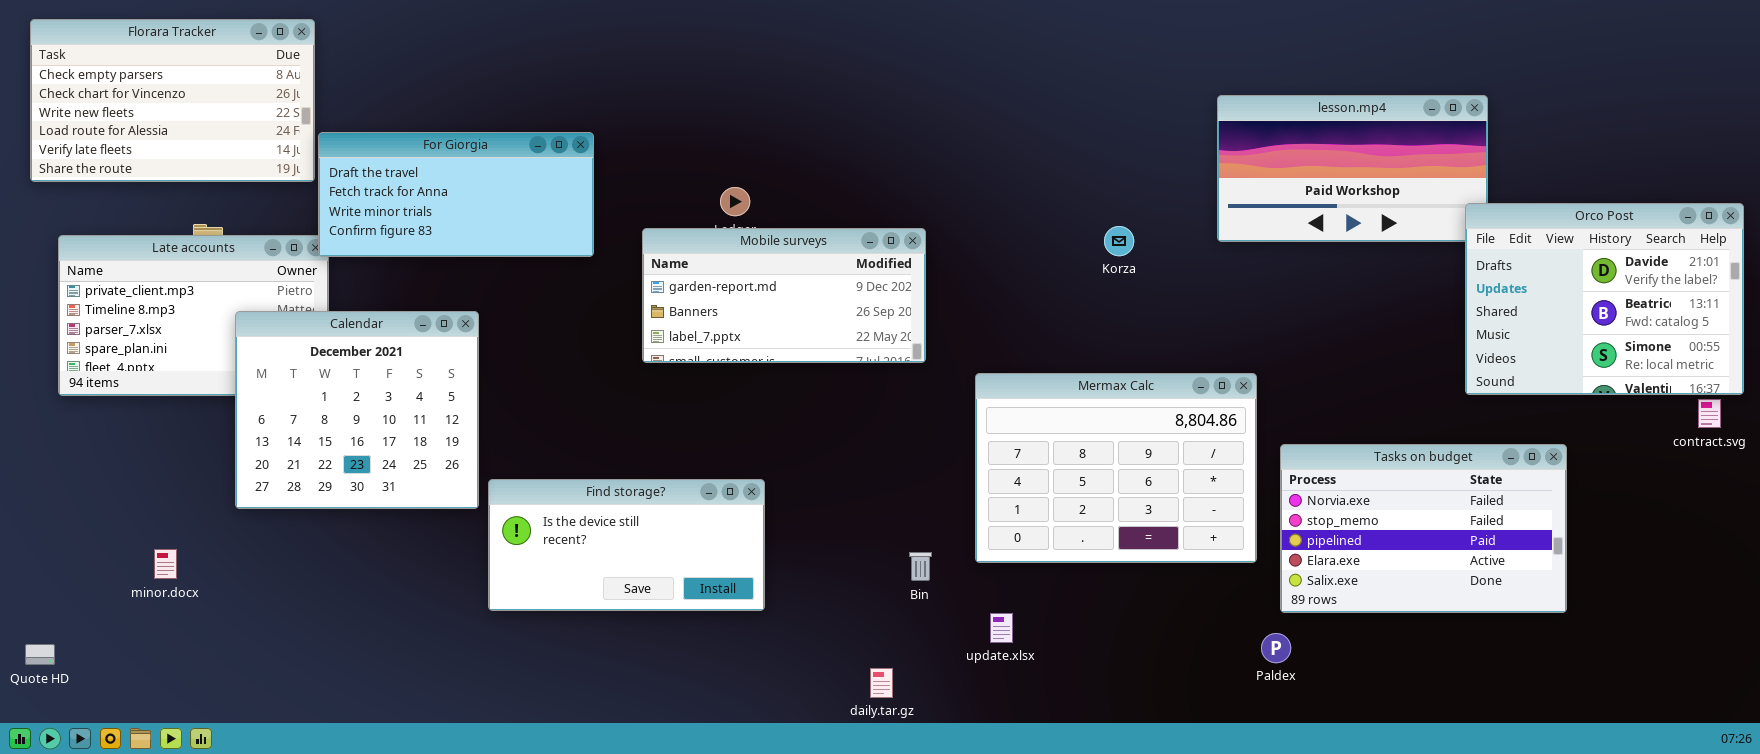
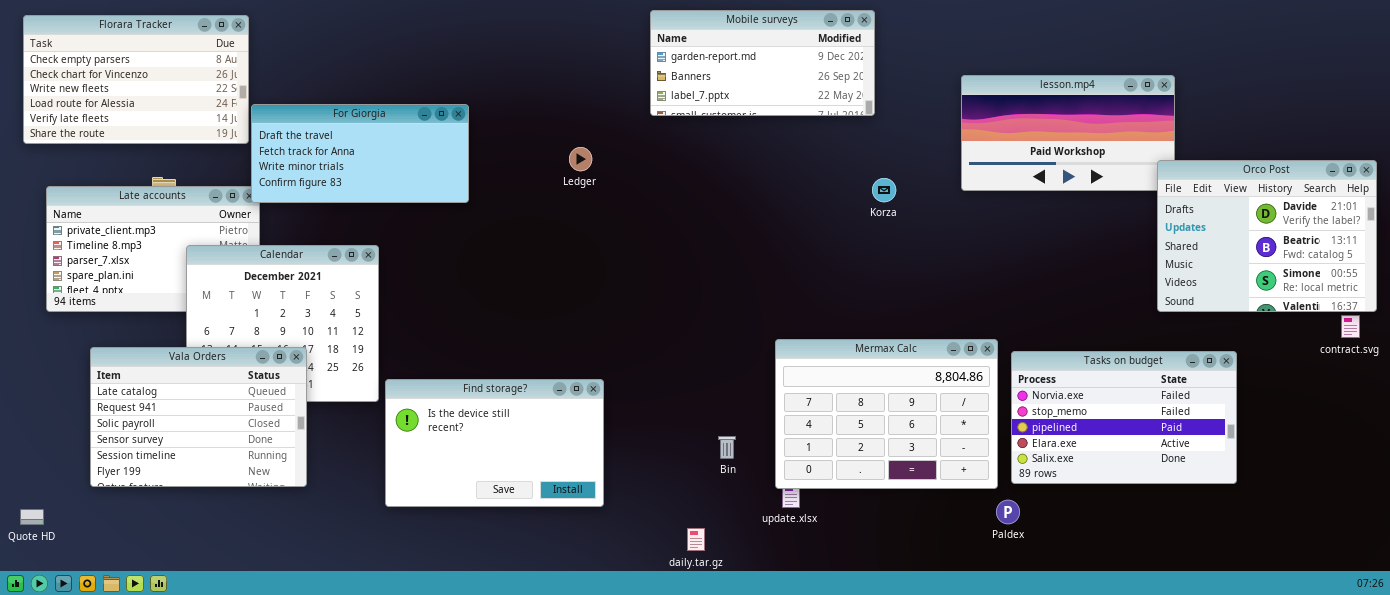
Mobile surveys: [642,228,926,363] -> [650,10,875,116], moved
Mermax Calc: [975,373,1257,563] -> [775,339,998,489], moved
Vala Orders: none -> [90,347,307,487], opened
Find storage?: [488,479,765,611] -> [385,379,604,507], resized

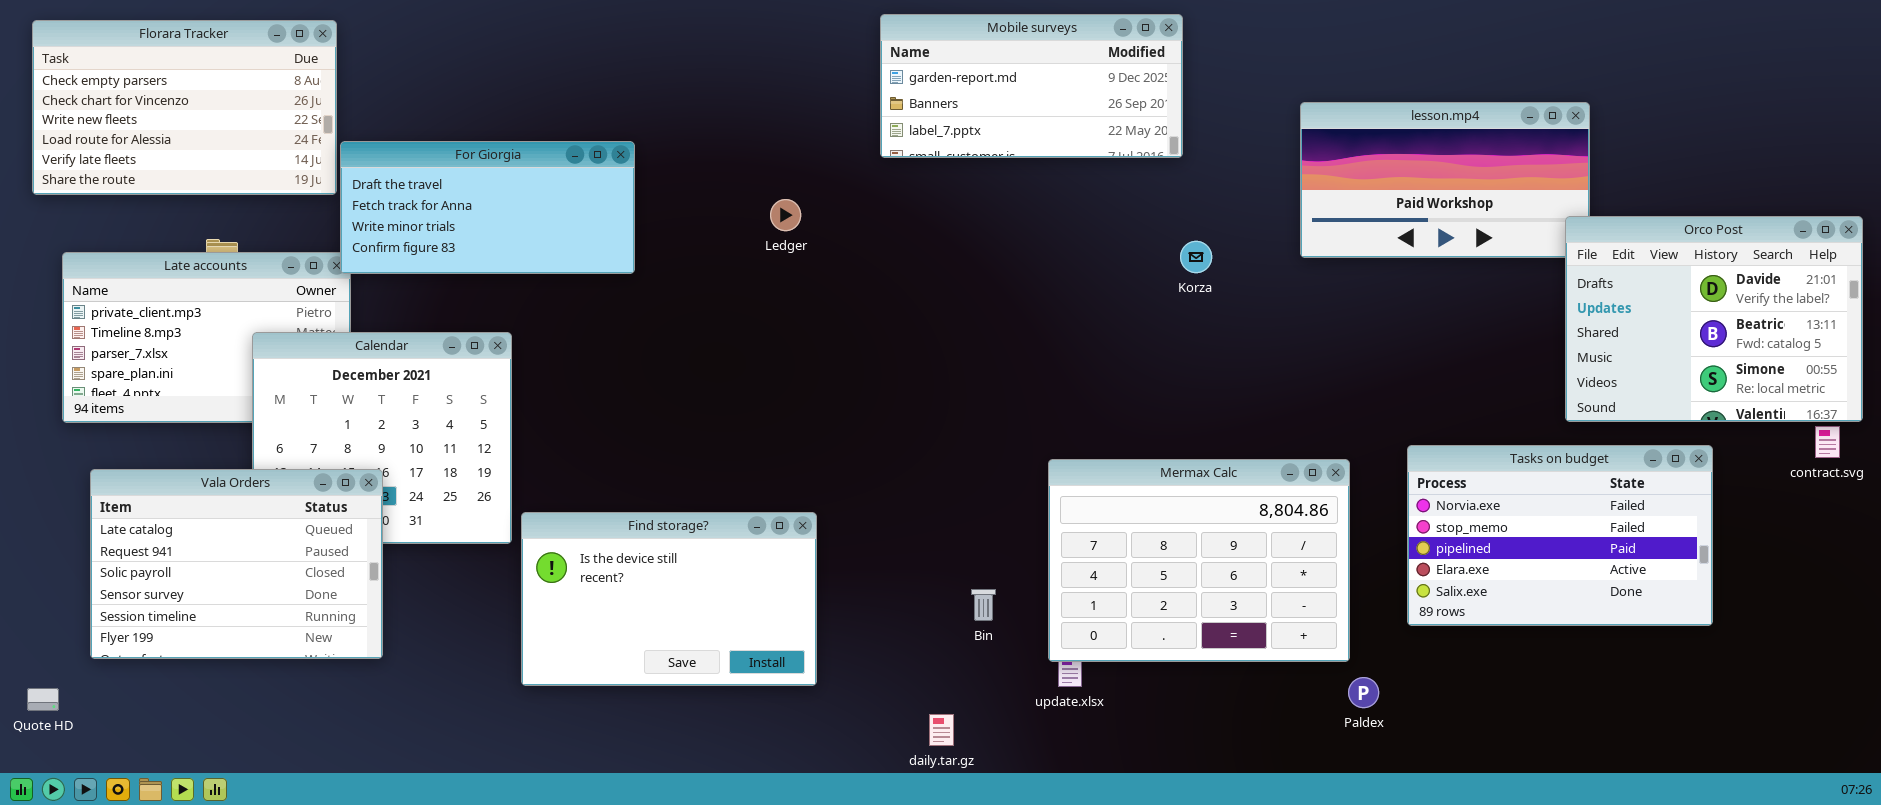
Vala Orders: [90,347,307,487] -> [90,469,383,659], moved
Tasks on budget: [1011,351,1237,484] -> [1407,445,1713,626], moved

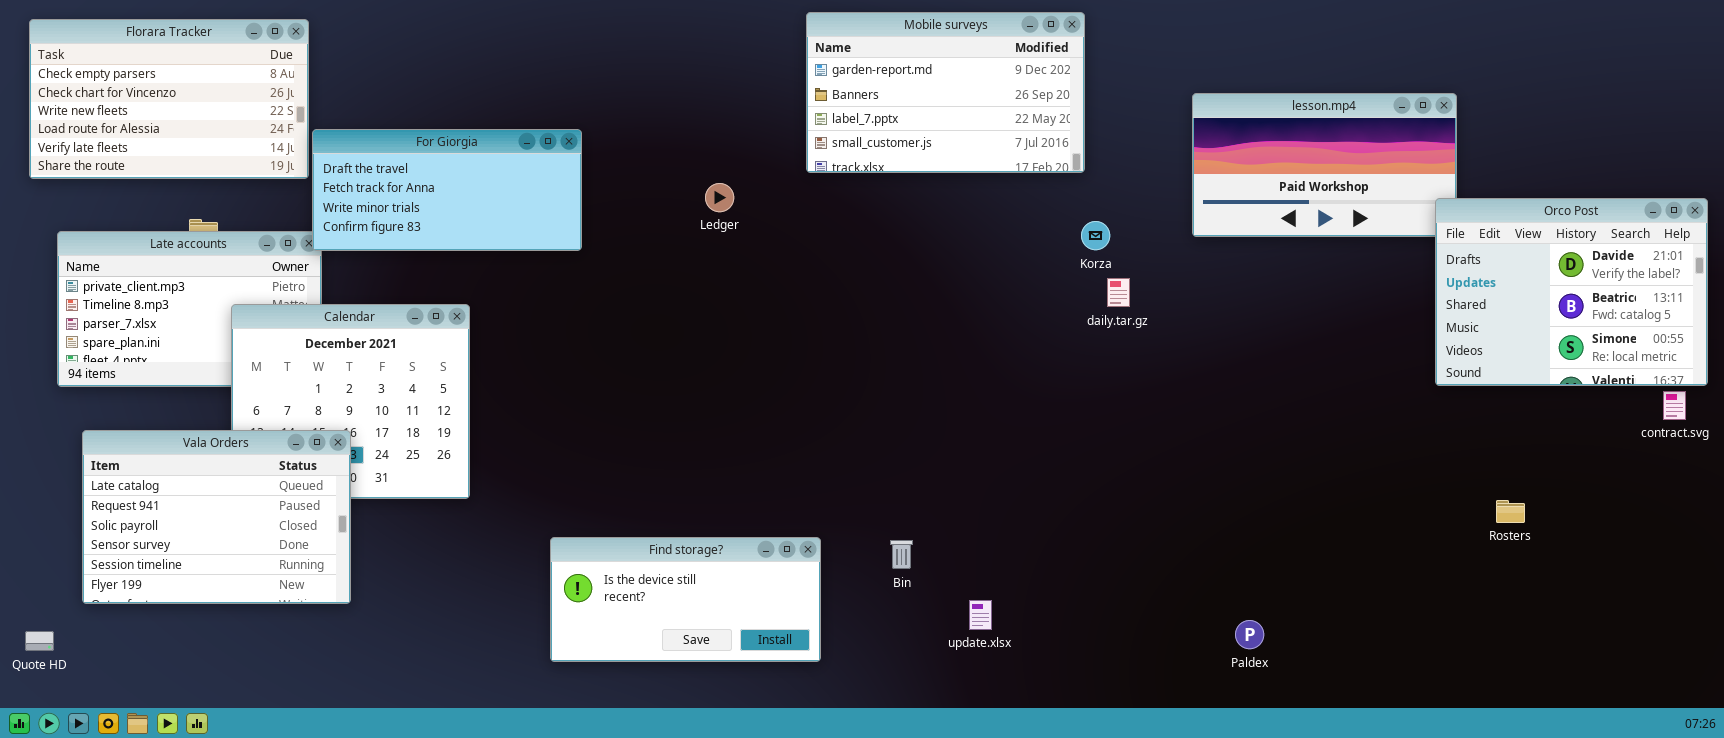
Mobile surveys: [880,14,1183,158] -> [806,12,1085,173], resized
Tasks on budget: [1407,445,1713,626] -> none, closed
Mermax Calc: [1048,459,1350,662] -> none, closed
Find storage?: [521,512,817,686] -> [550,537,821,662], moved, resized
daily.tar.gz: [929,714,954,746] -> [1107,278,1130,307], moved

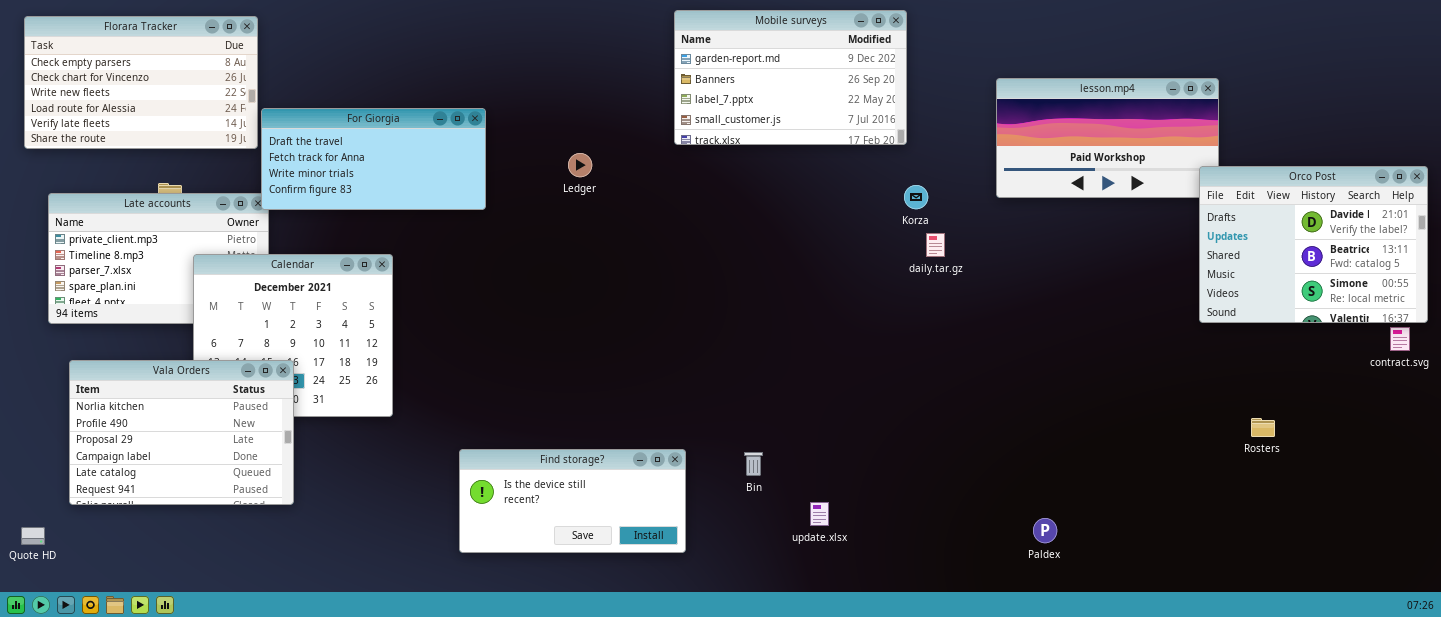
Ledger: [705,183,734,212] -> [568,153,592,177], moved
Vala Orders: [82,430,351,604] -> [69,360,294,505], scrolled up 4 rows

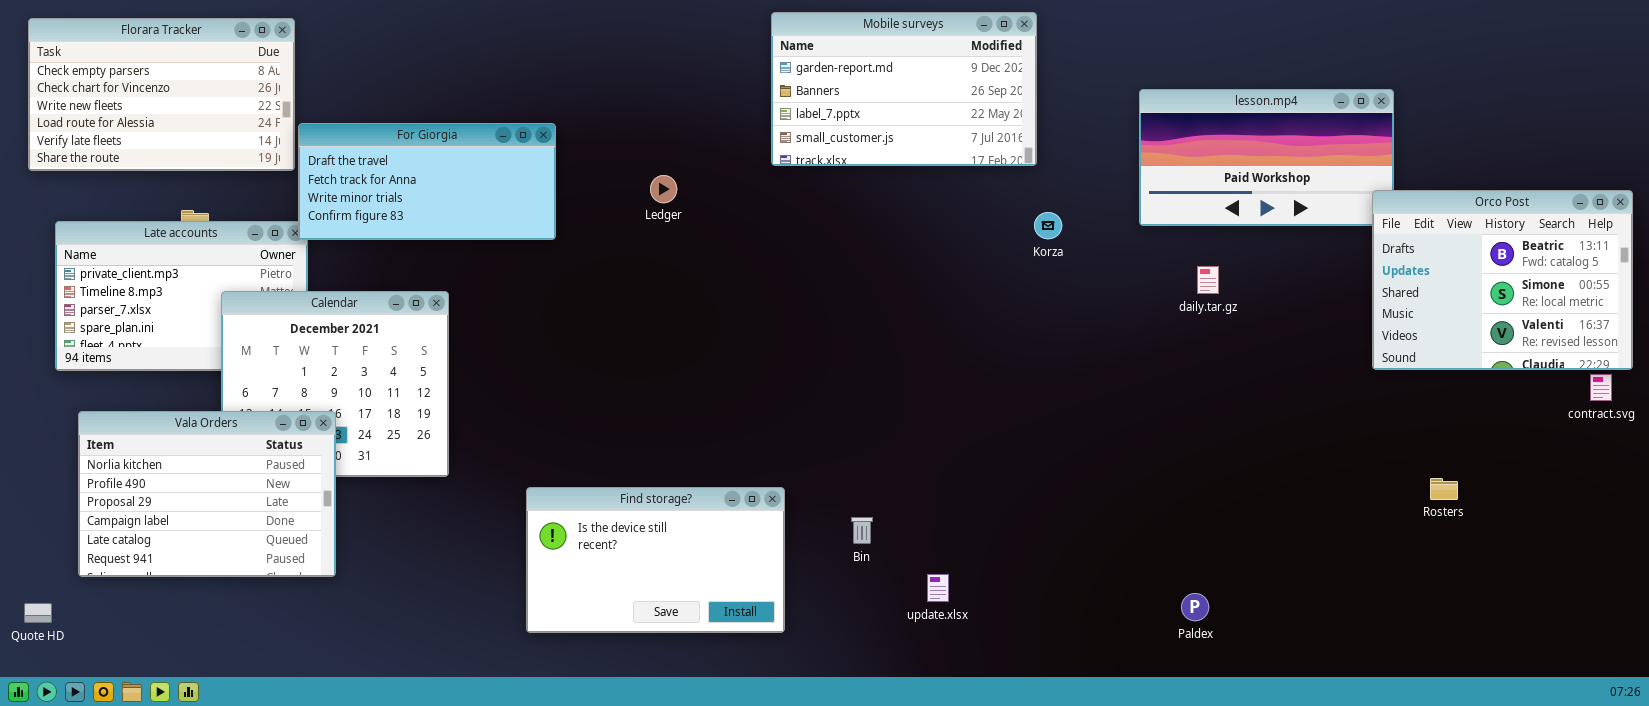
Orco Post: [1199,166,1428,323] -> [1372,190,1633,370], scrolled down 1 row
daily.tar.gz: [926,233,945,257] -> [1197,266,1219,294], moved
Find storage?: [459,449,686,553] -> [526,487,785,633], resized

